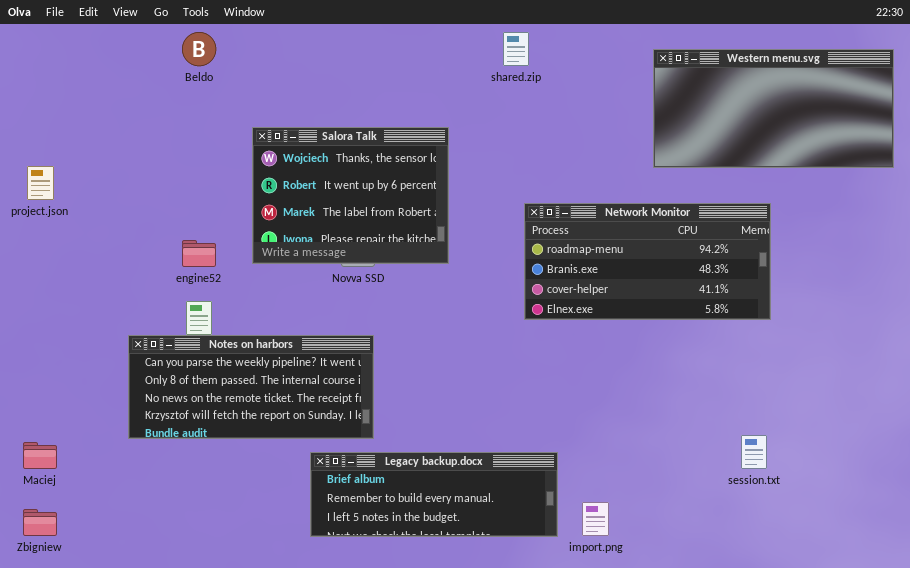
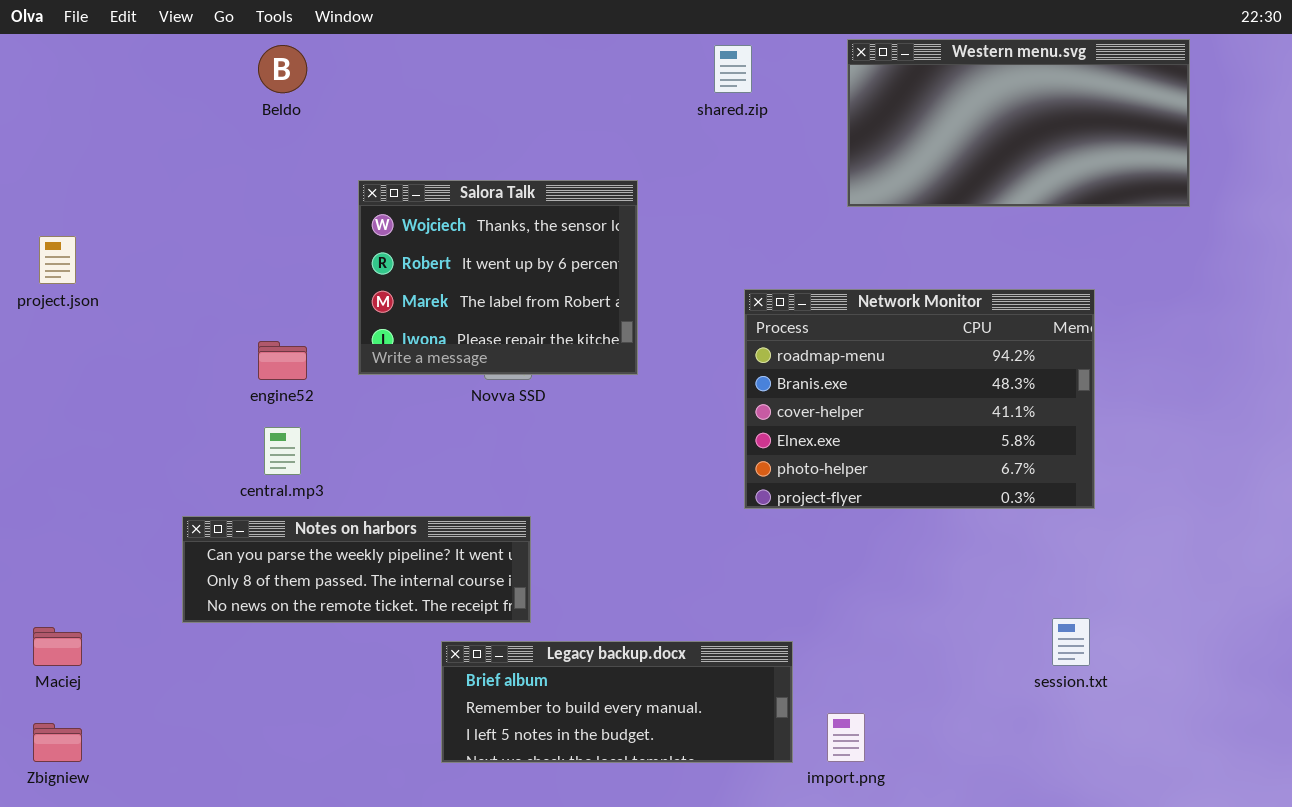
Western menu.svg: [653,49,894,168] -> [847,39,1190,207], moved
Network Monitor: [524,203,771,320] -> [744,289,1095,509], resized
Notes on harbors: [128,335,374,439] -> [182,516,531,623], resized

